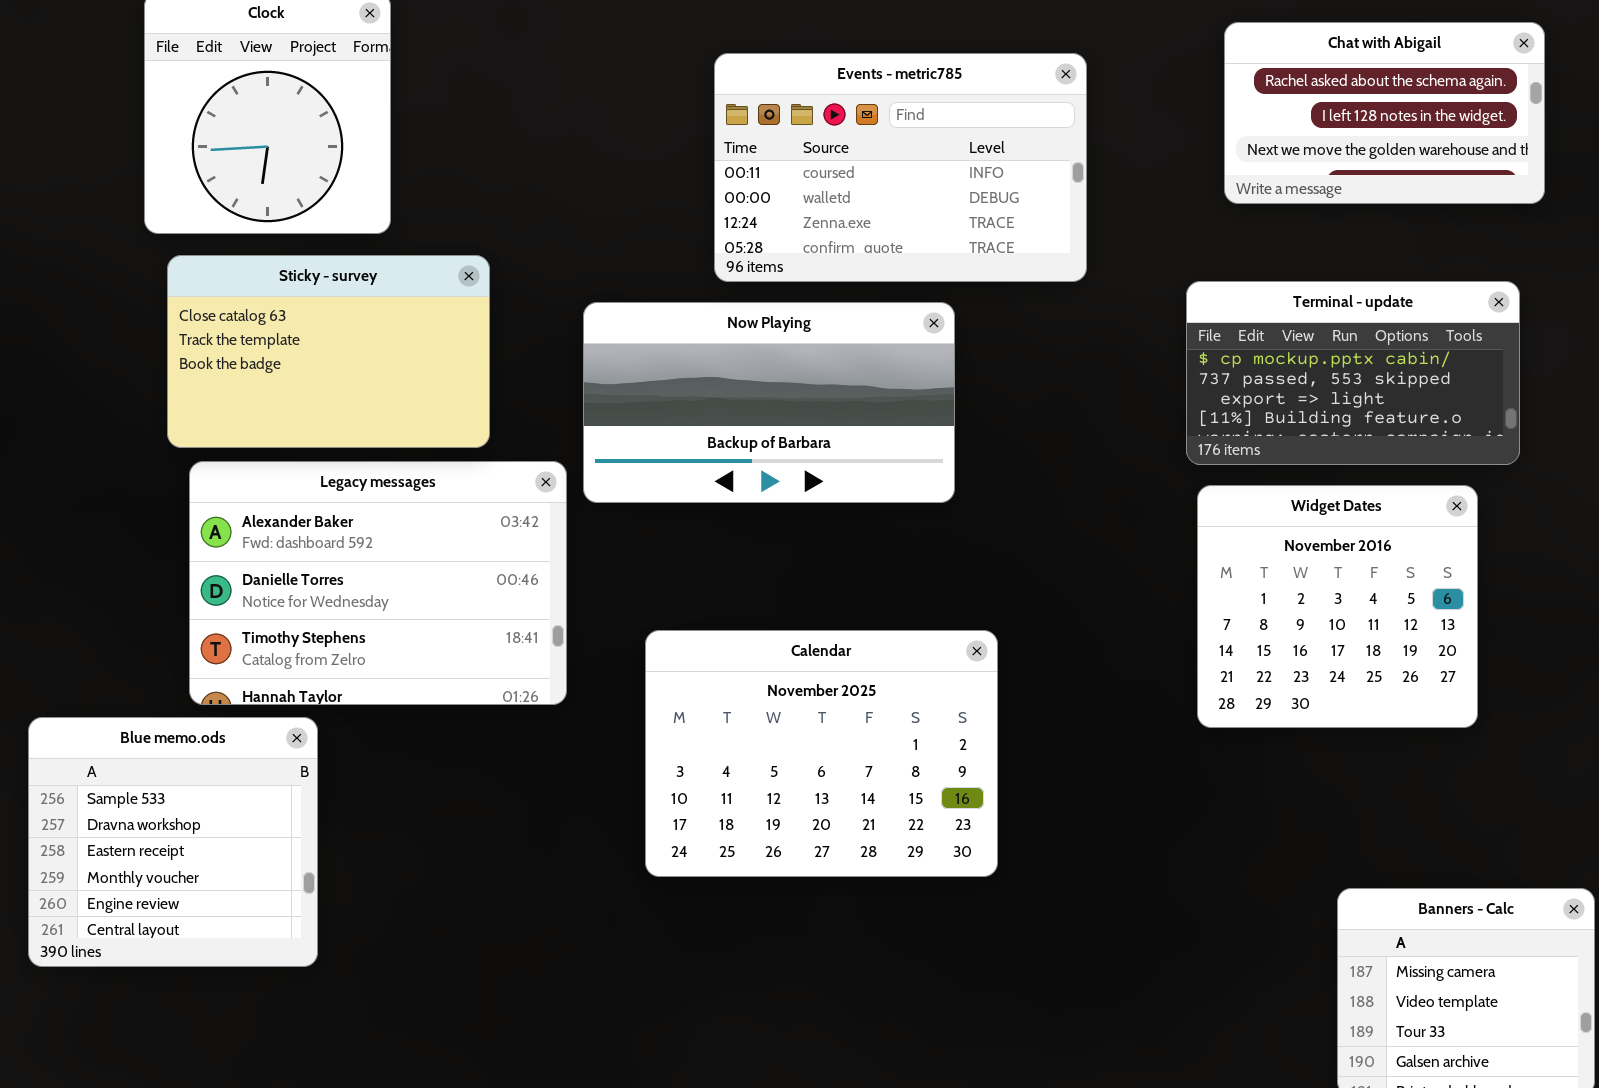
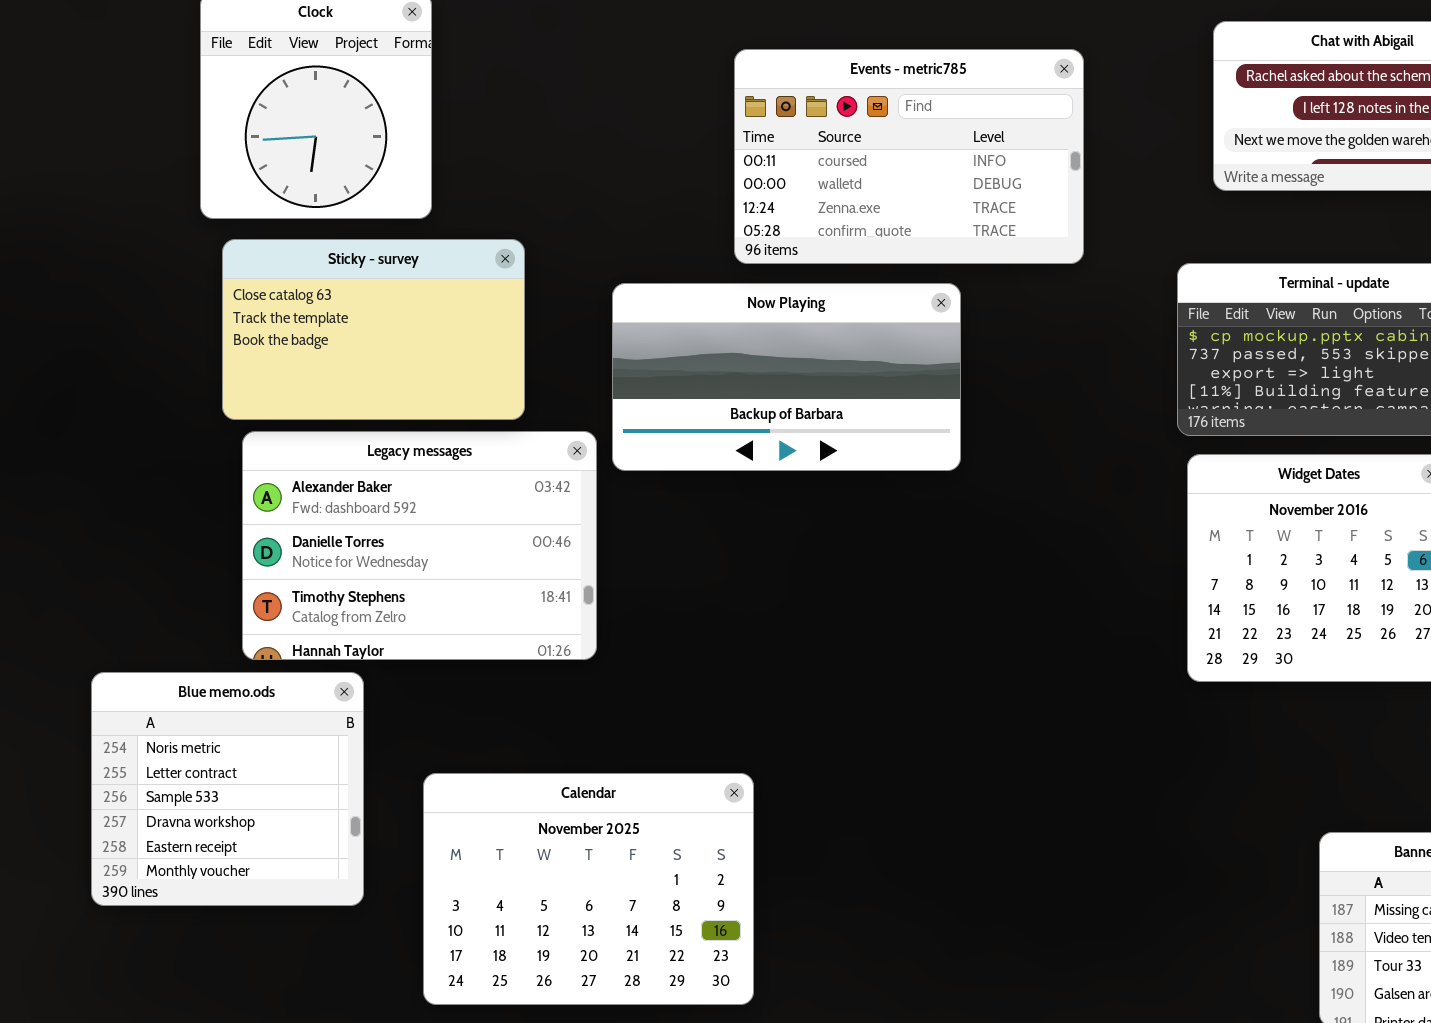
Calendar: [645,630,998,877] -> [423,773,754,1005], moved
Blue memo.ods: [28,717,318,967] -> [91,672,364,906], scrolled up 2 rows

